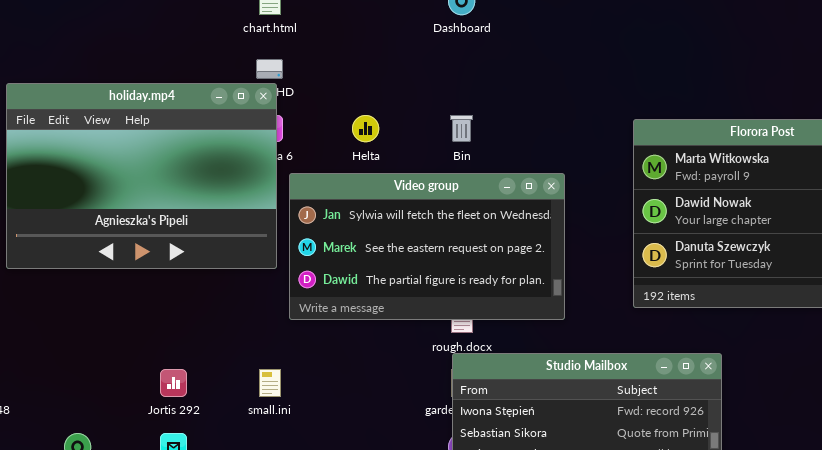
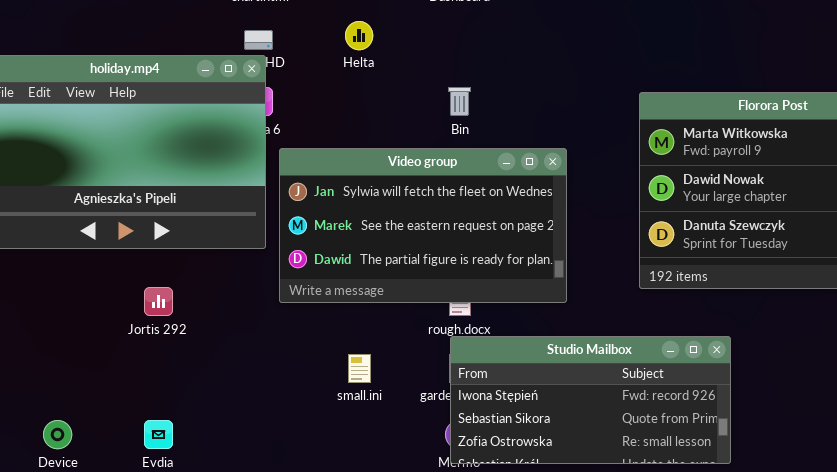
Helta: [352,115,379,142] -> [345,21,373,50], moved
Jortis 292: [160,369,187,397] -> [144,287,173,316], moved
small.ini: [259,369,281,397] -> [348,354,371,383], moved

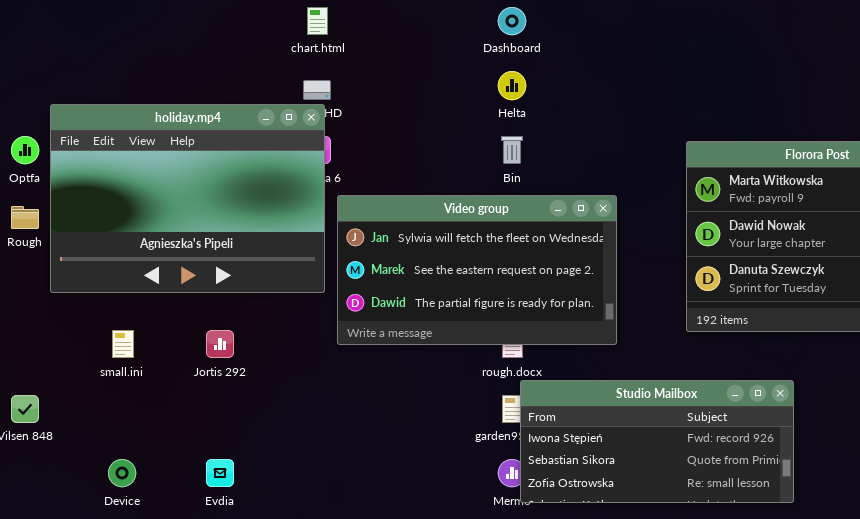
Helta: [345,21,373,50] -> [498,71,526,100], moved
Studio Mailbox: [450,336,731,464] -> [520,380,794,503], moved
small.ini: [348,354,371,383] -> [112,330,134,358], moved

